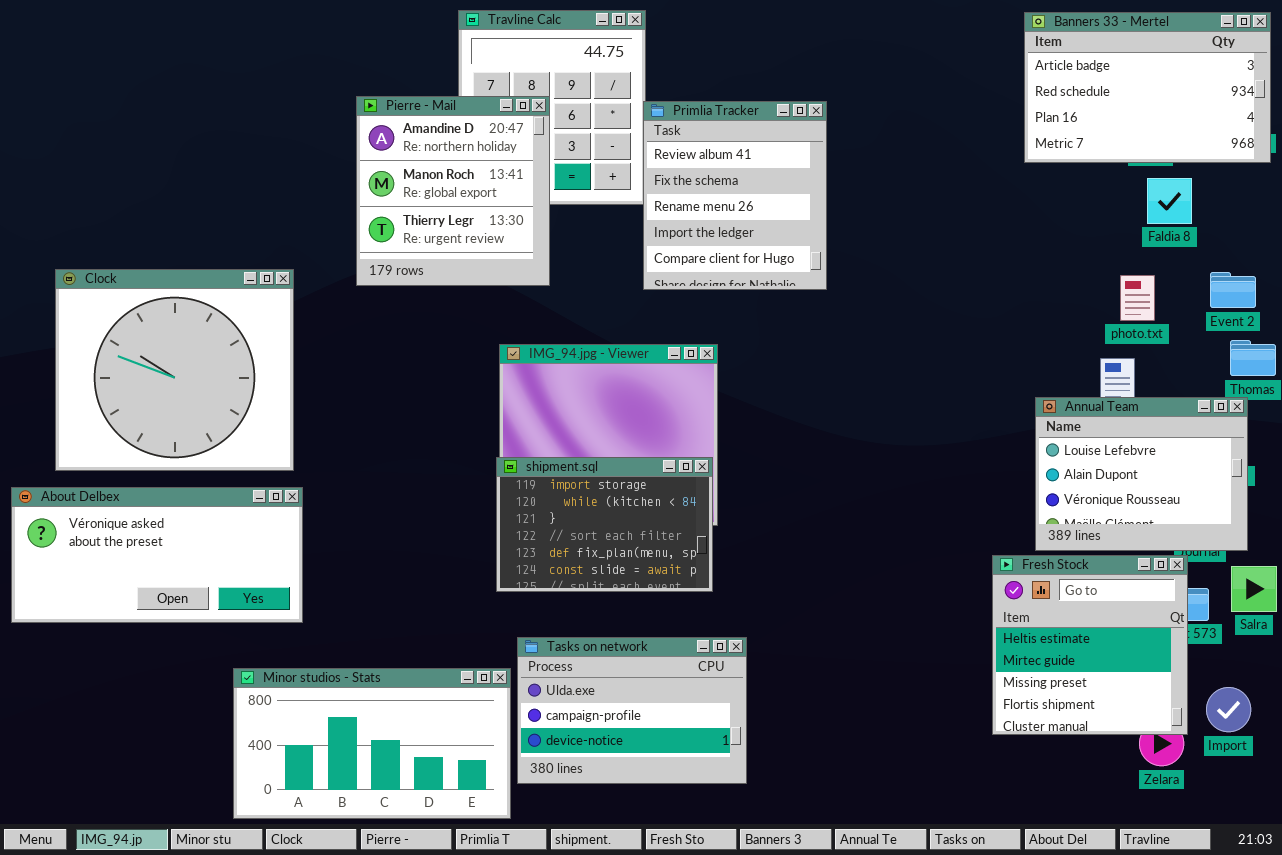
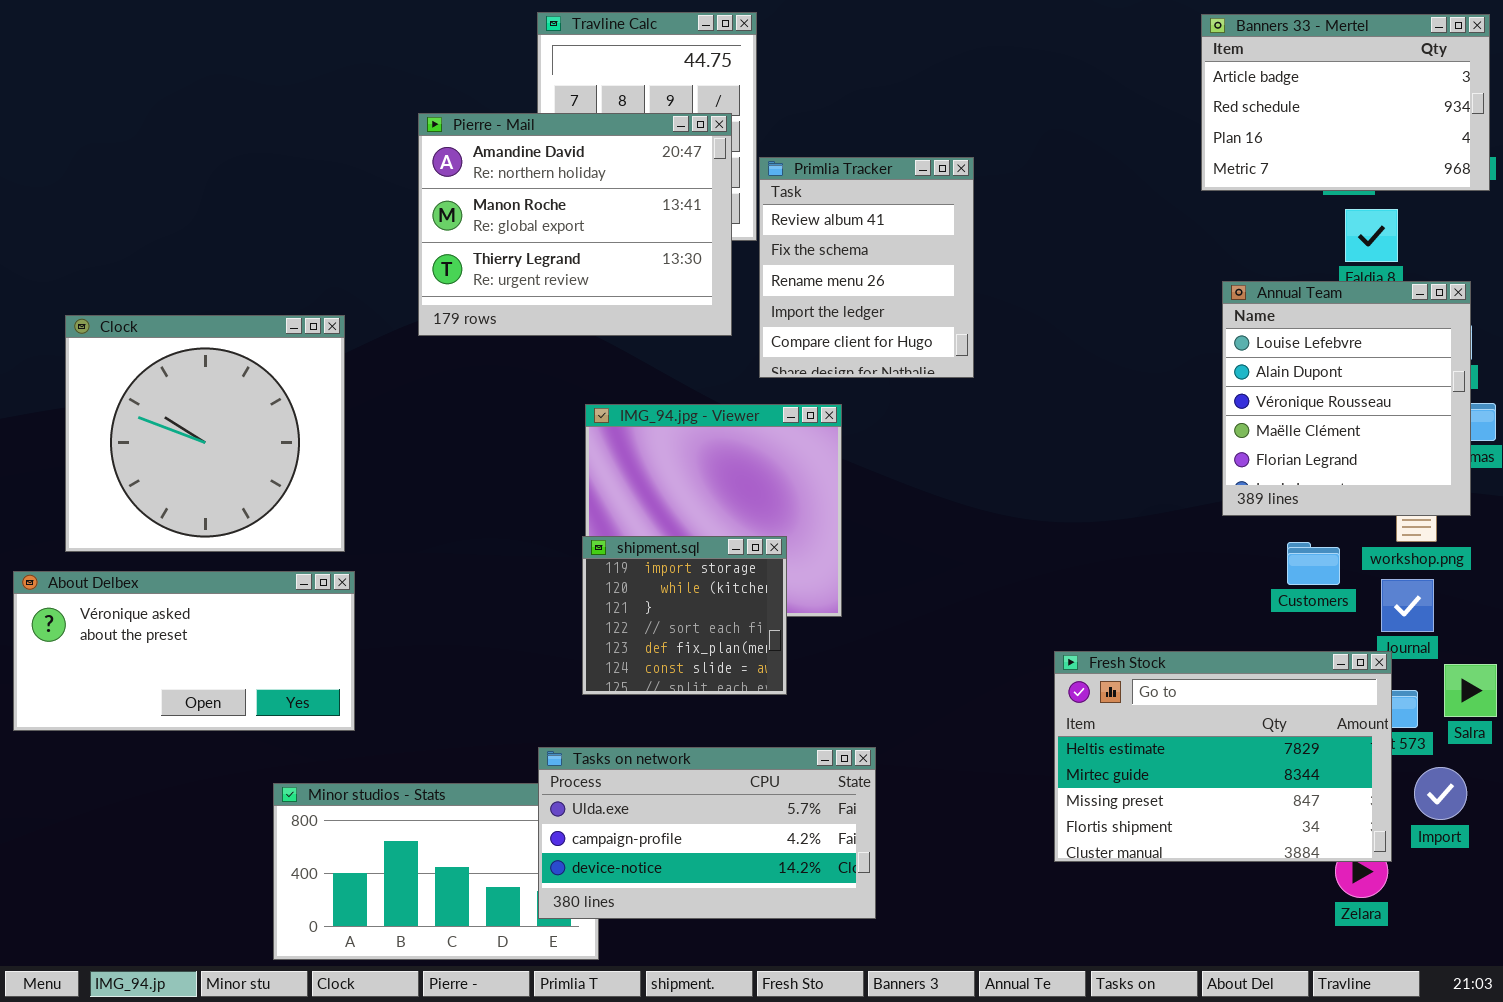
Pierre - Mail: [356,96,550,286] -> [418,113,732,336], resized
Primlia Tracker: [643,101,827,290] -> [759,157,974,378], moved
Annual Team: [1035,397,1248,551] -> [1222,281,1471,516], moved, resized
shipment.sql: [496,457,713,592] -> [582,536,787,695], resized
Fresh Stock: [992,555,1188,735] -> [1054,651,1392,862], resized
Tasks on network: [517,637,747,784] -> [538,747,876,919], resized
Import: [1206,687,1251,732] -> [1414,767,1467,820], moved

